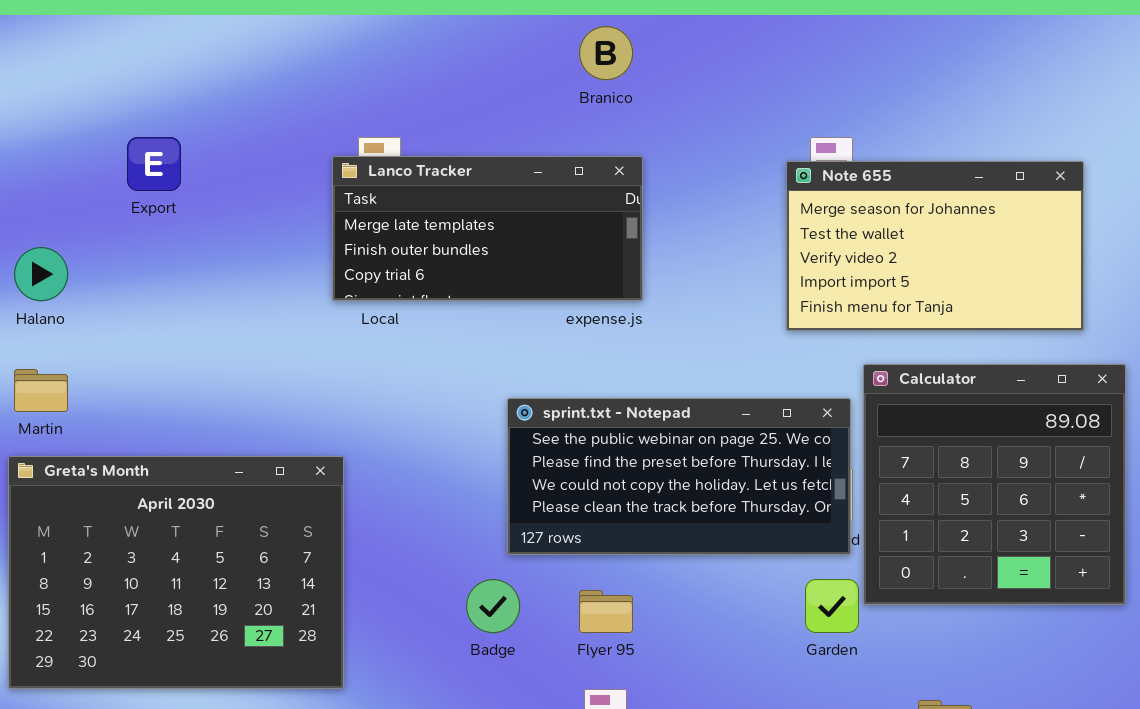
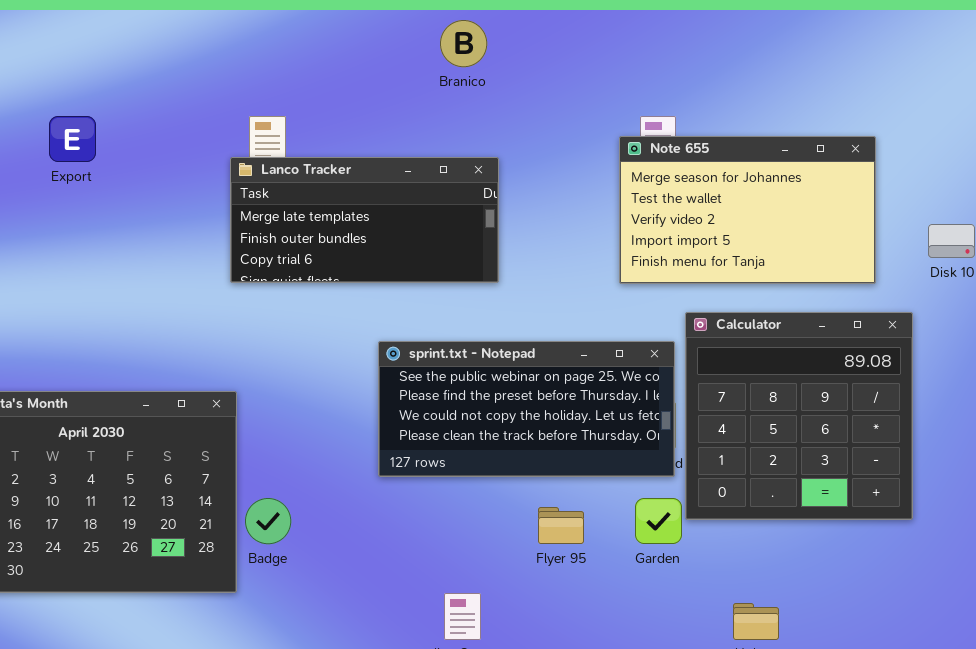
Lanco Tracker: [332,156,643,301] -> [230,157,499,283], moved
Badge: [466,579,520,633] -> [245,498,291,544], moved
Flyer 95: [579,590,633,633] -> [538,507,584,544], moved

